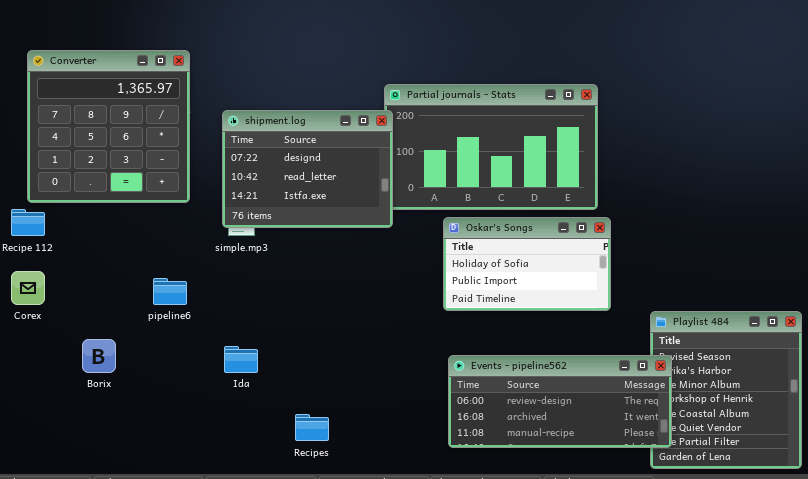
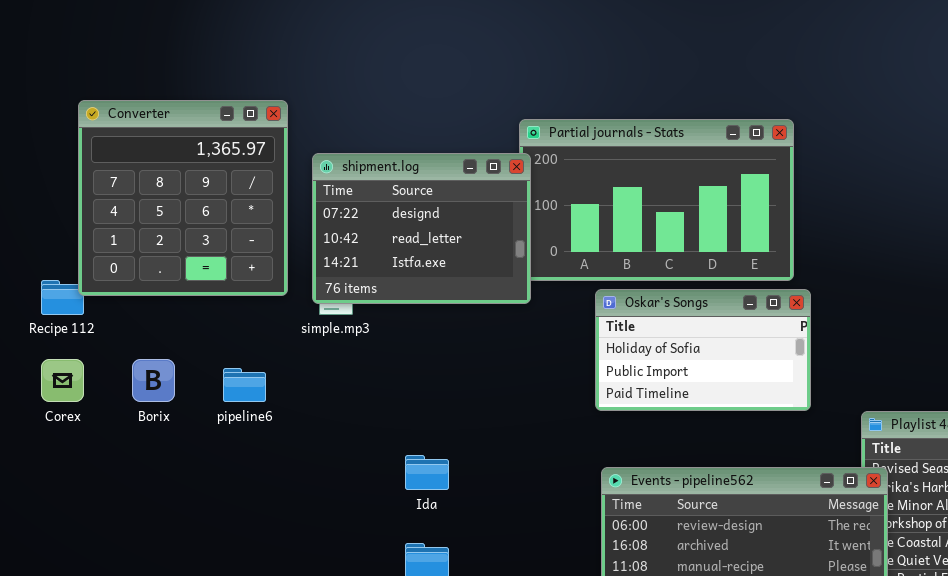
Converter: [27,50,190,203] -> [78,100,288,296], moved
Borix: [82,339,116,373] -> [132,359,175,402], moved
Ida: [224,346,258,373] -> [405,455,449,490], moved

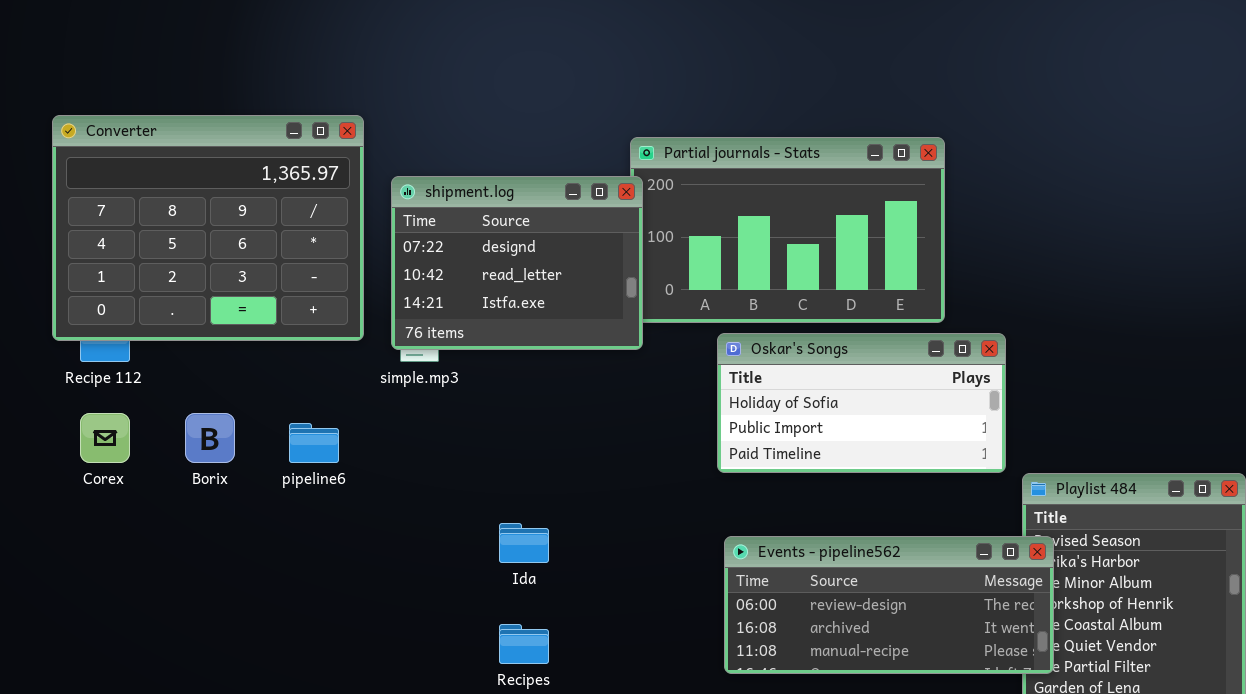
Converter: [78,100,288,296] -> [52,115,364,341], resized
Oskar's Songs: [595,289,811,411] -> [717,333,1006,473], resized

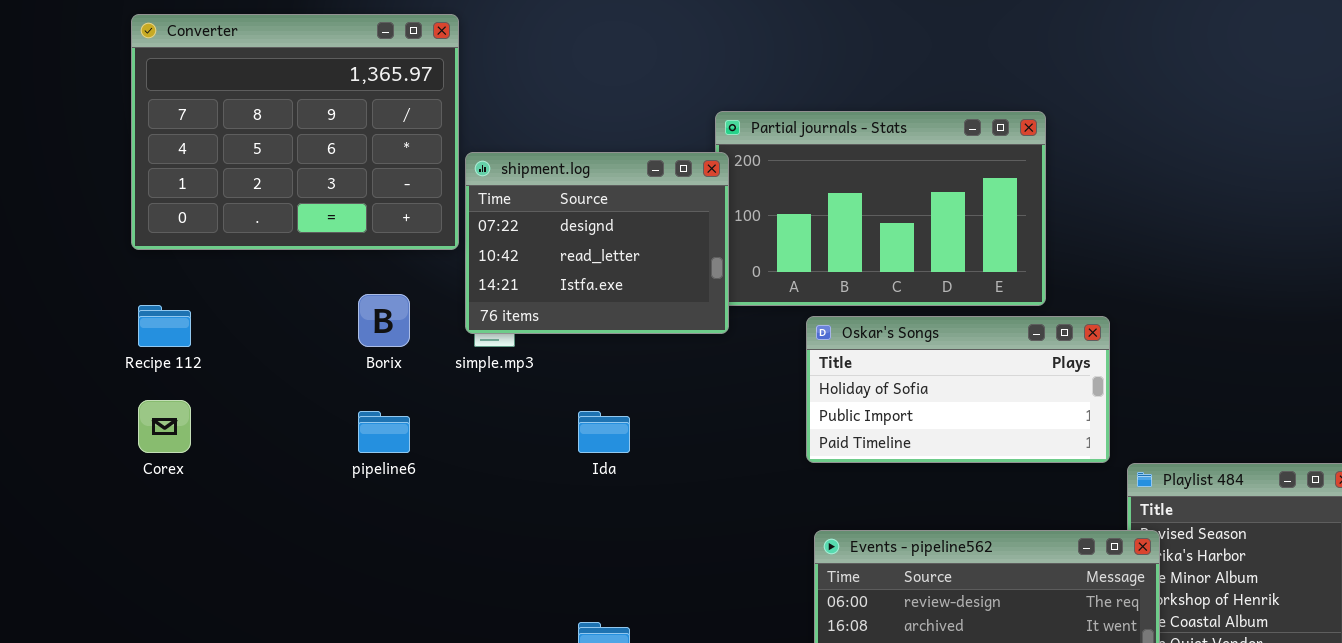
Converter: [52,115,364,341] -> [131,14,459,250], moved
Borix: [185,413,235,463] -> [358,294,410,347], moved
Ida: [499,523,549,563] -> [578,411,630,453], moved

